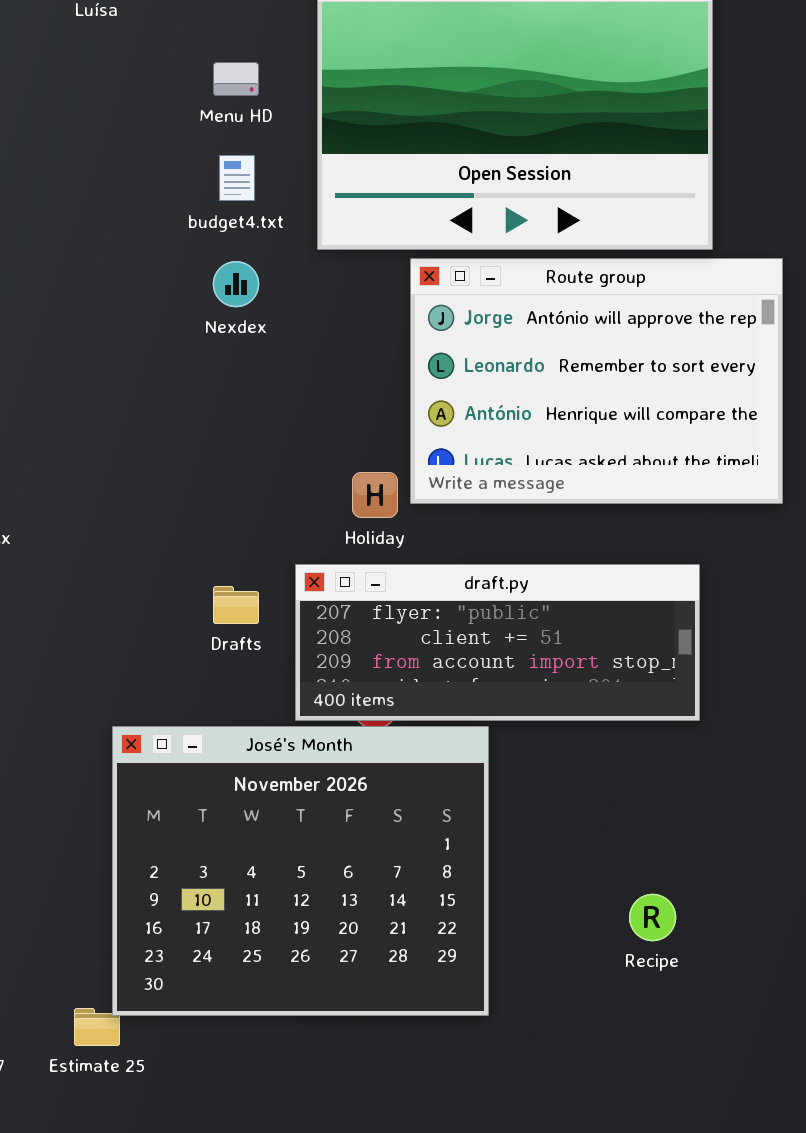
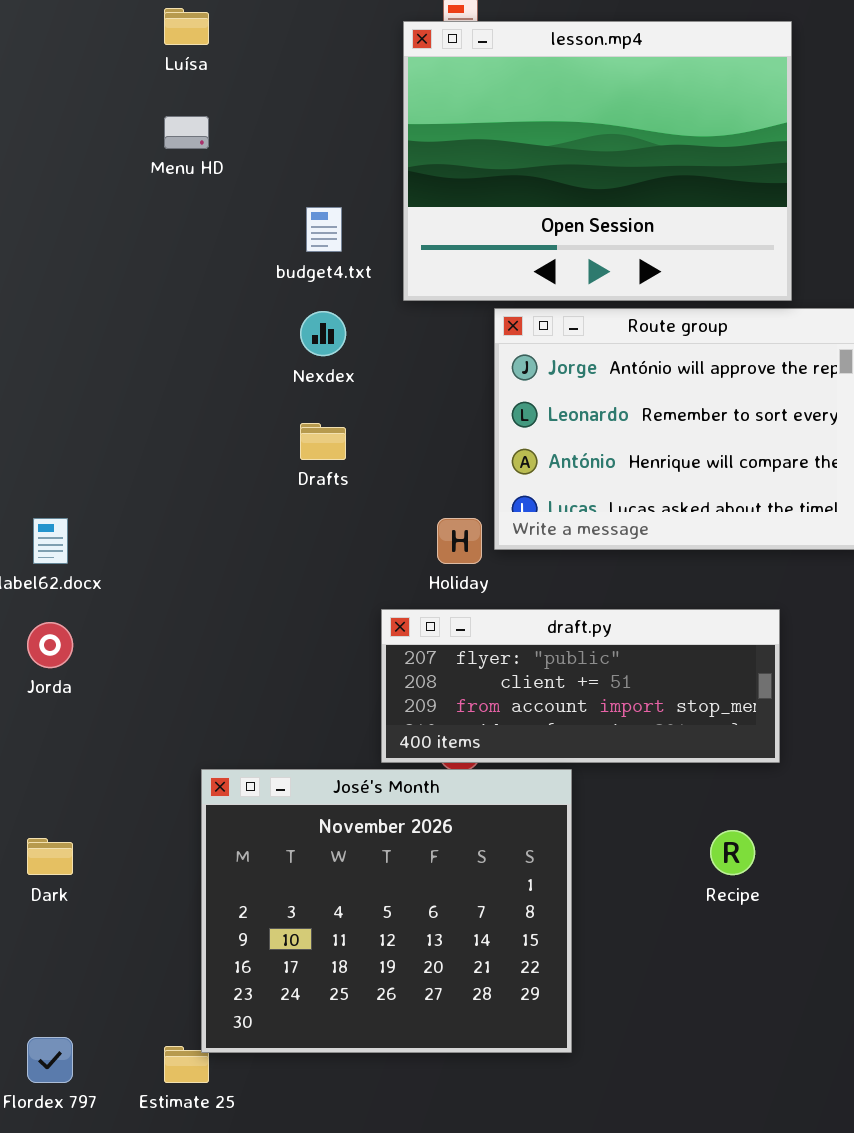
Menu HD: [213,62,259,96] -> [164,116,209,149], moved
Drafts: [213,586,259,624] -> [300,423,346,460], moved
Recipe: [629,894,676,941] -> [710,830,755,875], moved

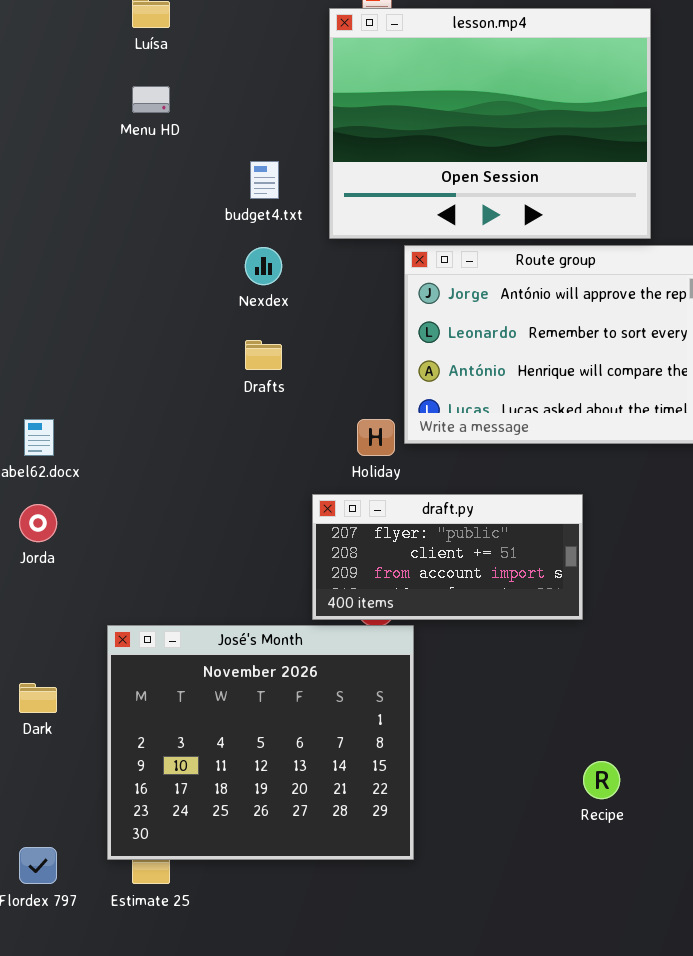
draft.py: [381,609,780,763] -> [312,494,583,620], resized
José's Month: [201,769,572,1053] -> [107,625,414,860], moved
Recipe: [710,830,755,875] -> [583,761,620,799], moved

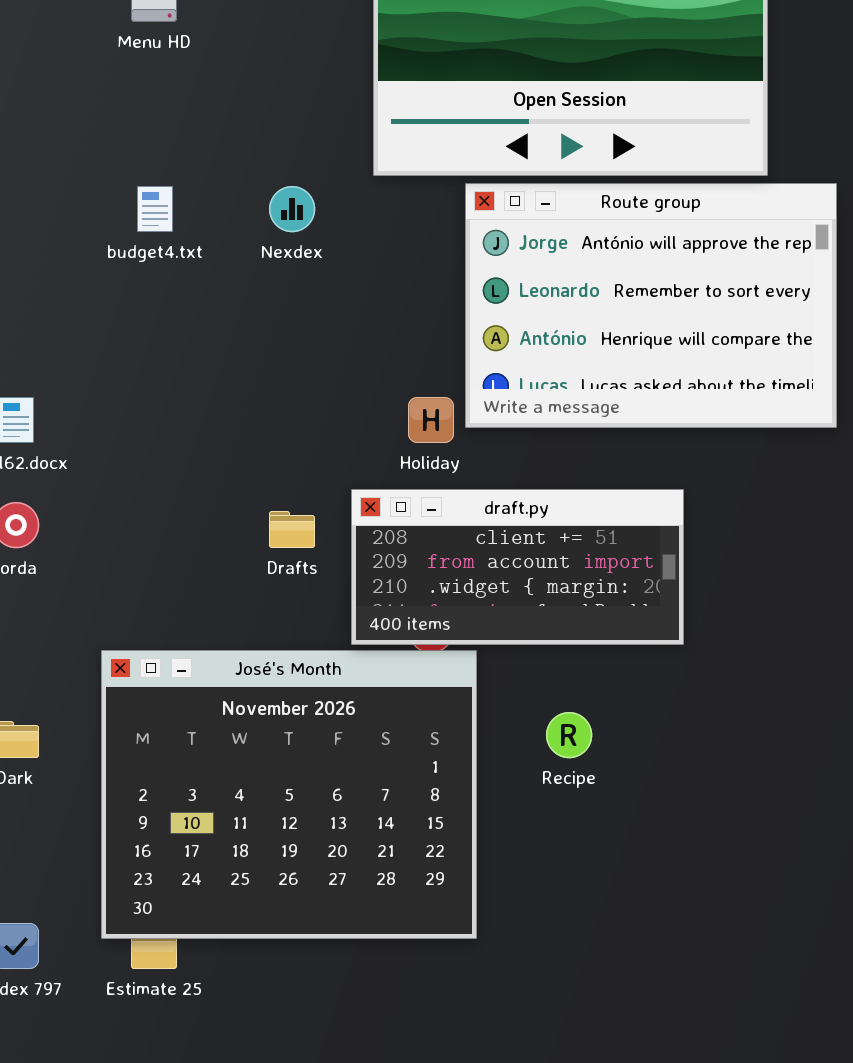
budget4.txt: [250,161,279,199] -> [137,186,173,232], moved
Drafts: [245,340,282,370] -> [269,511,315,548], moved
draft.py: [312,494,583,620] -> [351,489,684,645], scrolled down 1 row
Recipe: [583,761,620,799] -> [546,712,592,758], moved

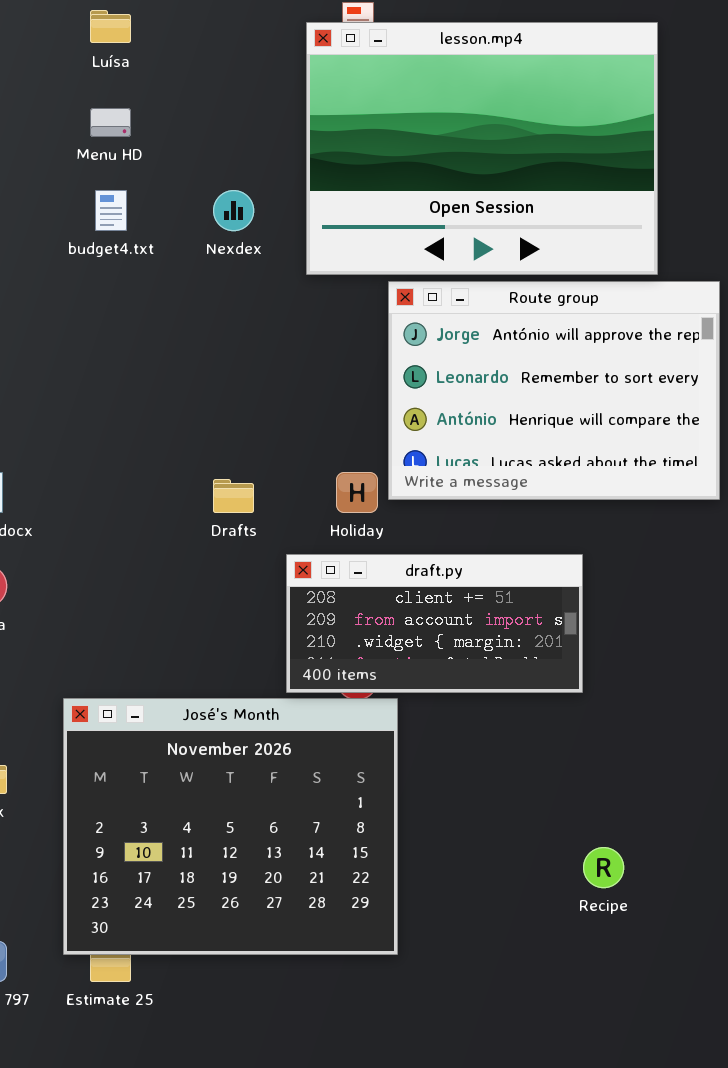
budget4.txt: [137,186,173,232] -> [95,190,127,231], moved
Nexdex: [269,186,315,232] -> [213,190,254,231], moved
Drafts: [269,511,315,548] -> [213,479,254,513], moved
Recipe: [546,712,592,758] -> [583,847,624,888], moved

